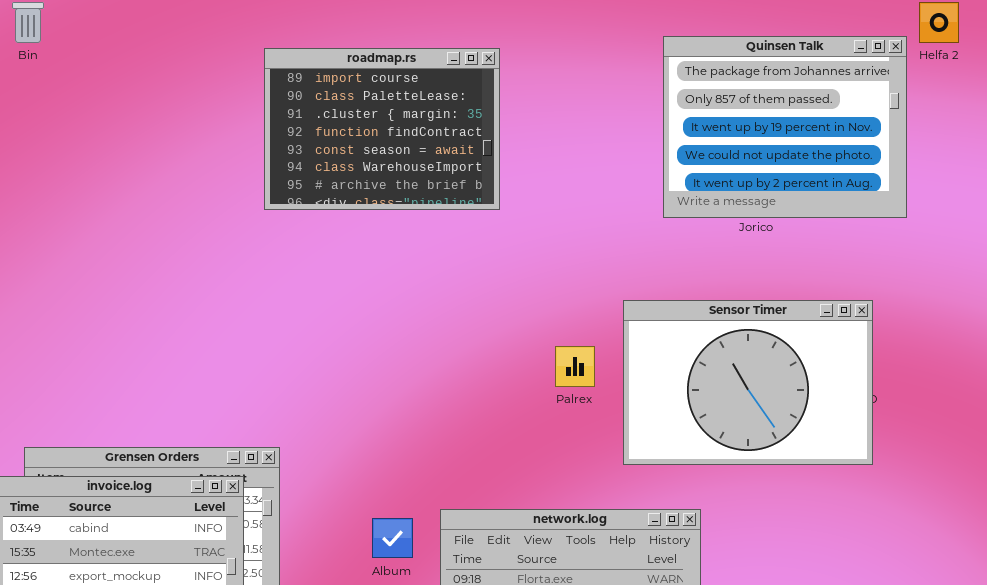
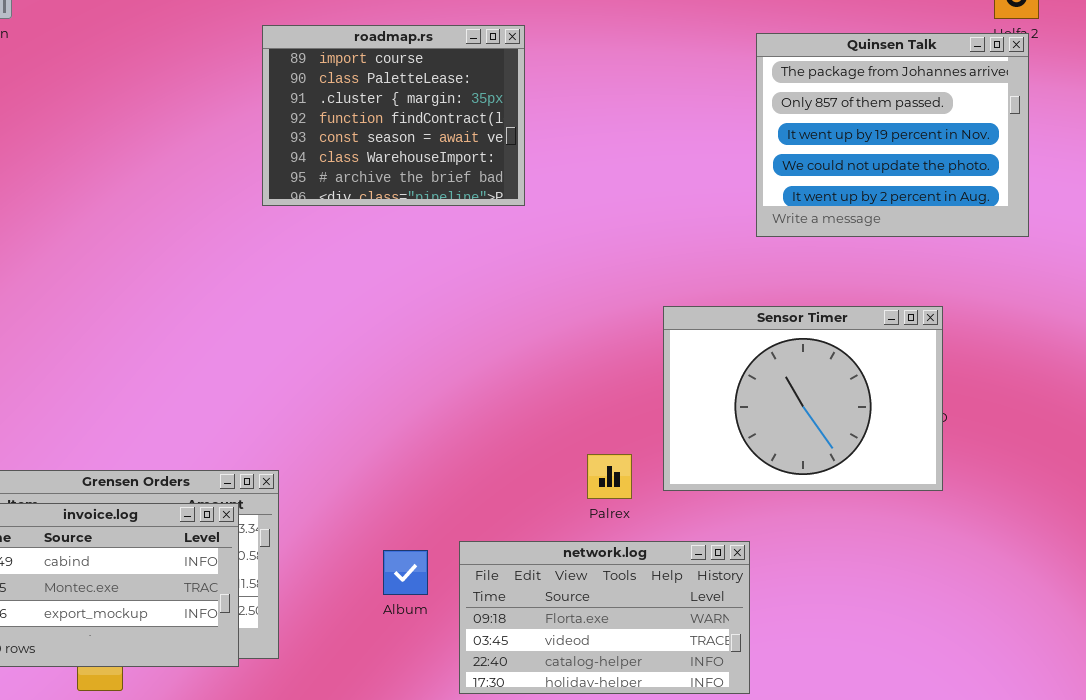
Quinsen Talk: [663,36,907,218] -> [756,33,1029,237], moved
Palrex: [555,346,595,387] -> [587,454,632,499], moved

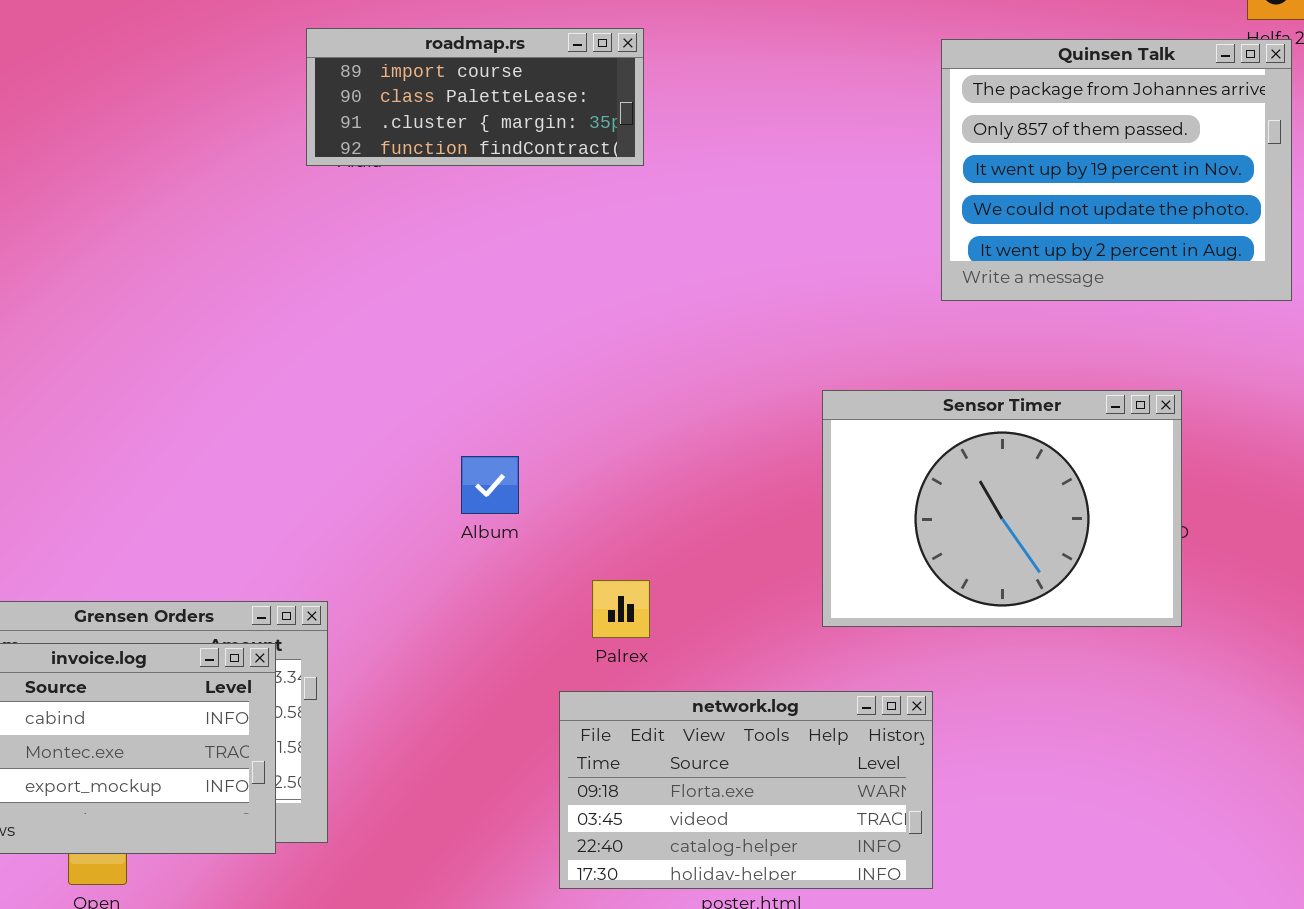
roadmap.rs: [262,25,525,206] -> [306,28,644,166], resized
Palrex: [587,454,632,499] -> [592,580,650,638], moved
Album: [383,550,428,595] -> [461,456,519,514], moved

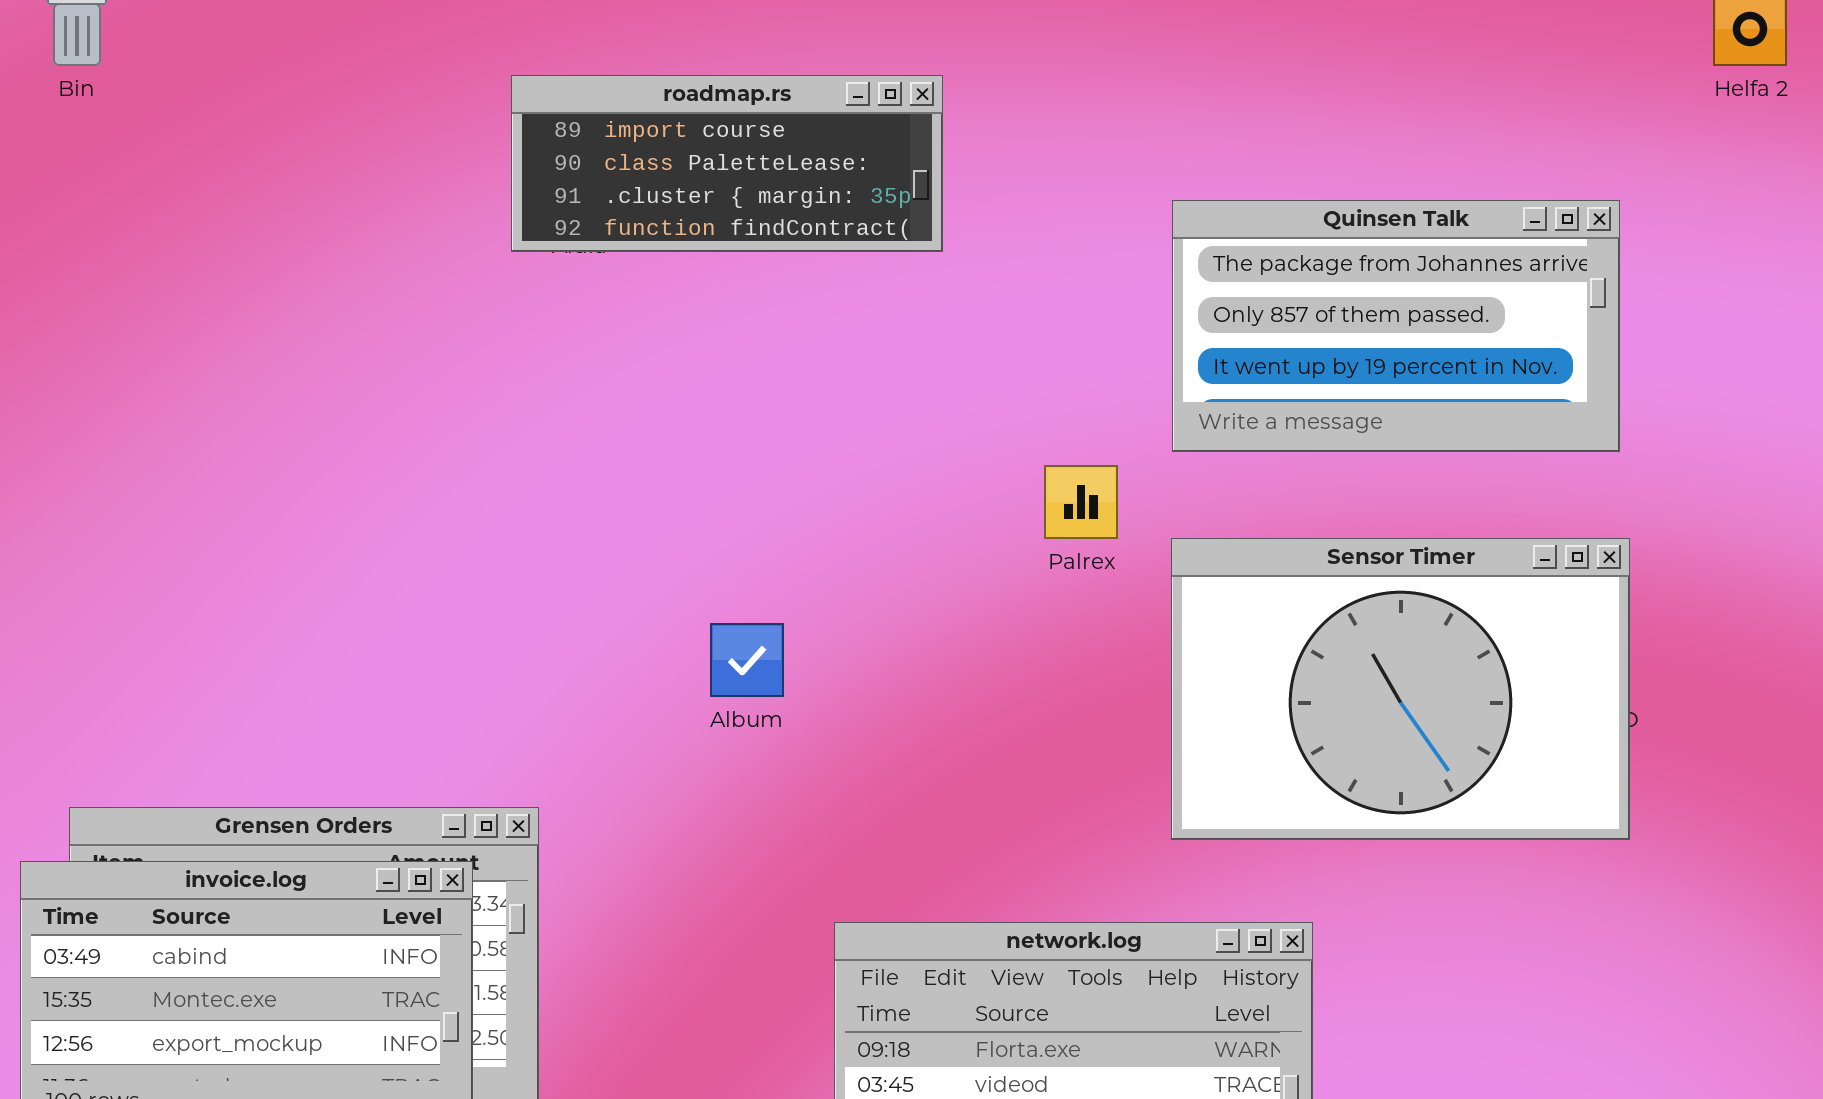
Quinsen Talk: [941,39,1292,301] -> [1172,200,1620,452], moved, resized
Palrex: [592,580,650,638] -> [1044,465,1118,539], moved

